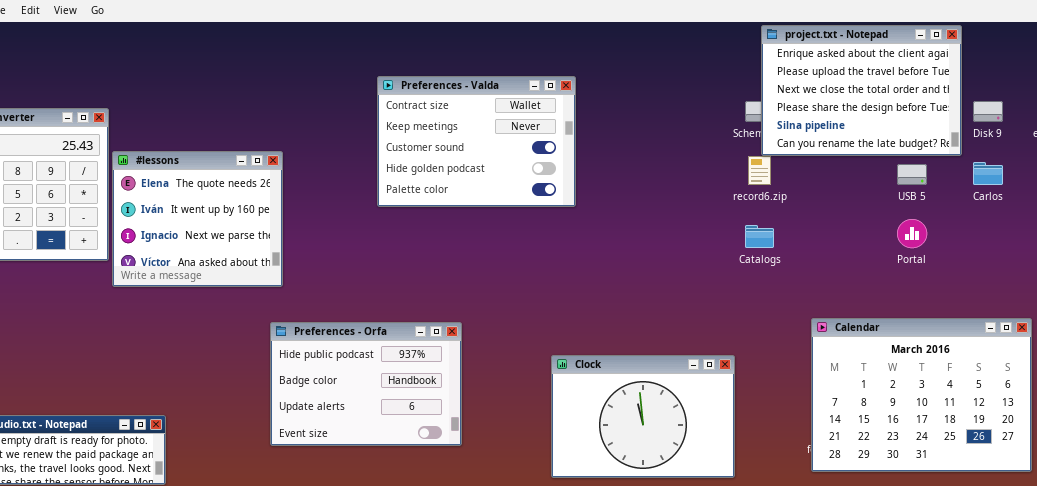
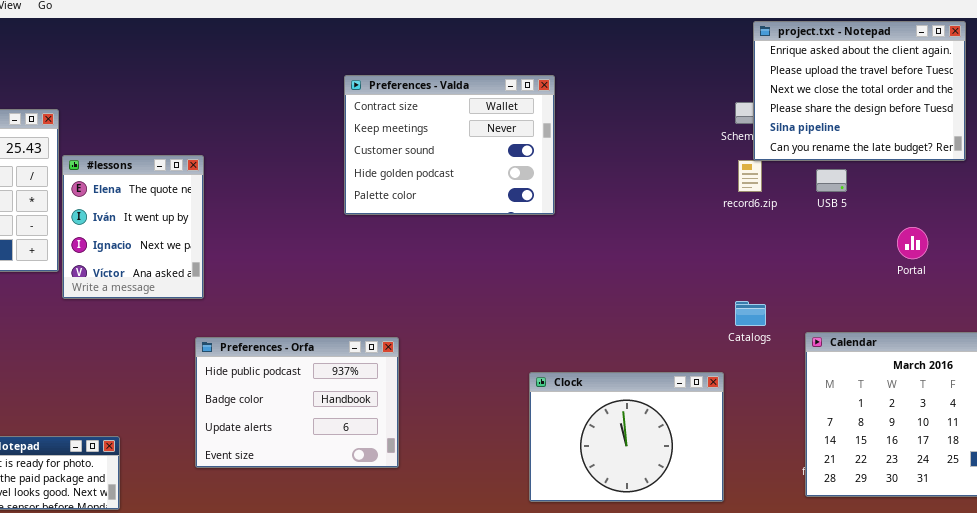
#lessons: [112,151,283,287] -> [62,155,204,299], resized
USB 5: [897,164,927,185] -> [816,169,847,192], moved
Catalogs: [745,225,774,248] -> [735,301,766,326], moved
Preferences - Orfa: [270,322,462,446] -> [195,337,399,468], moved

